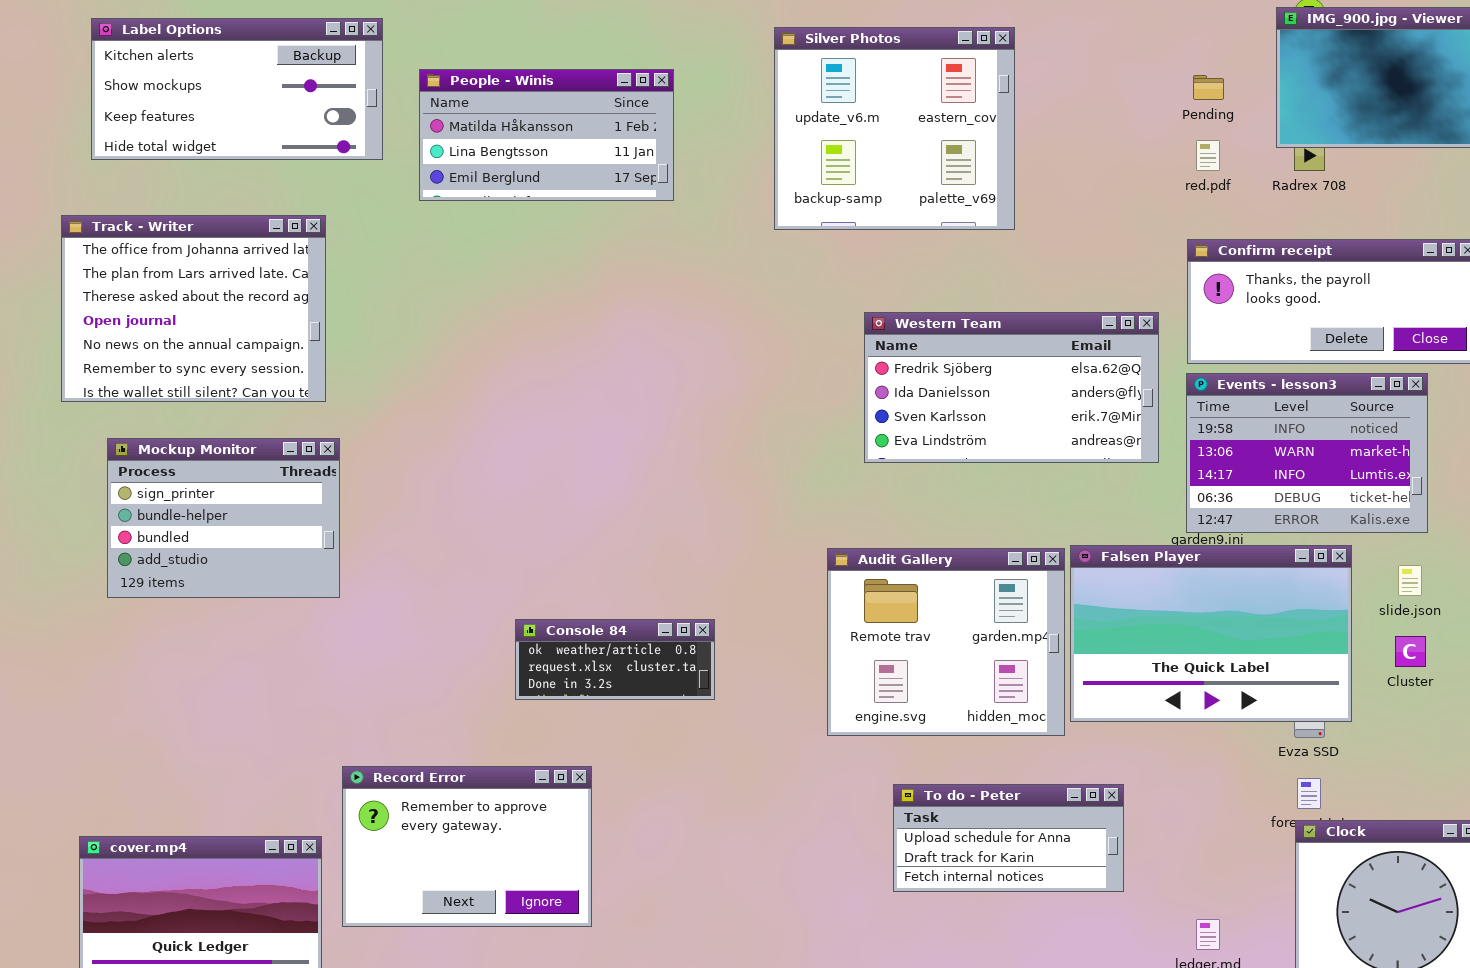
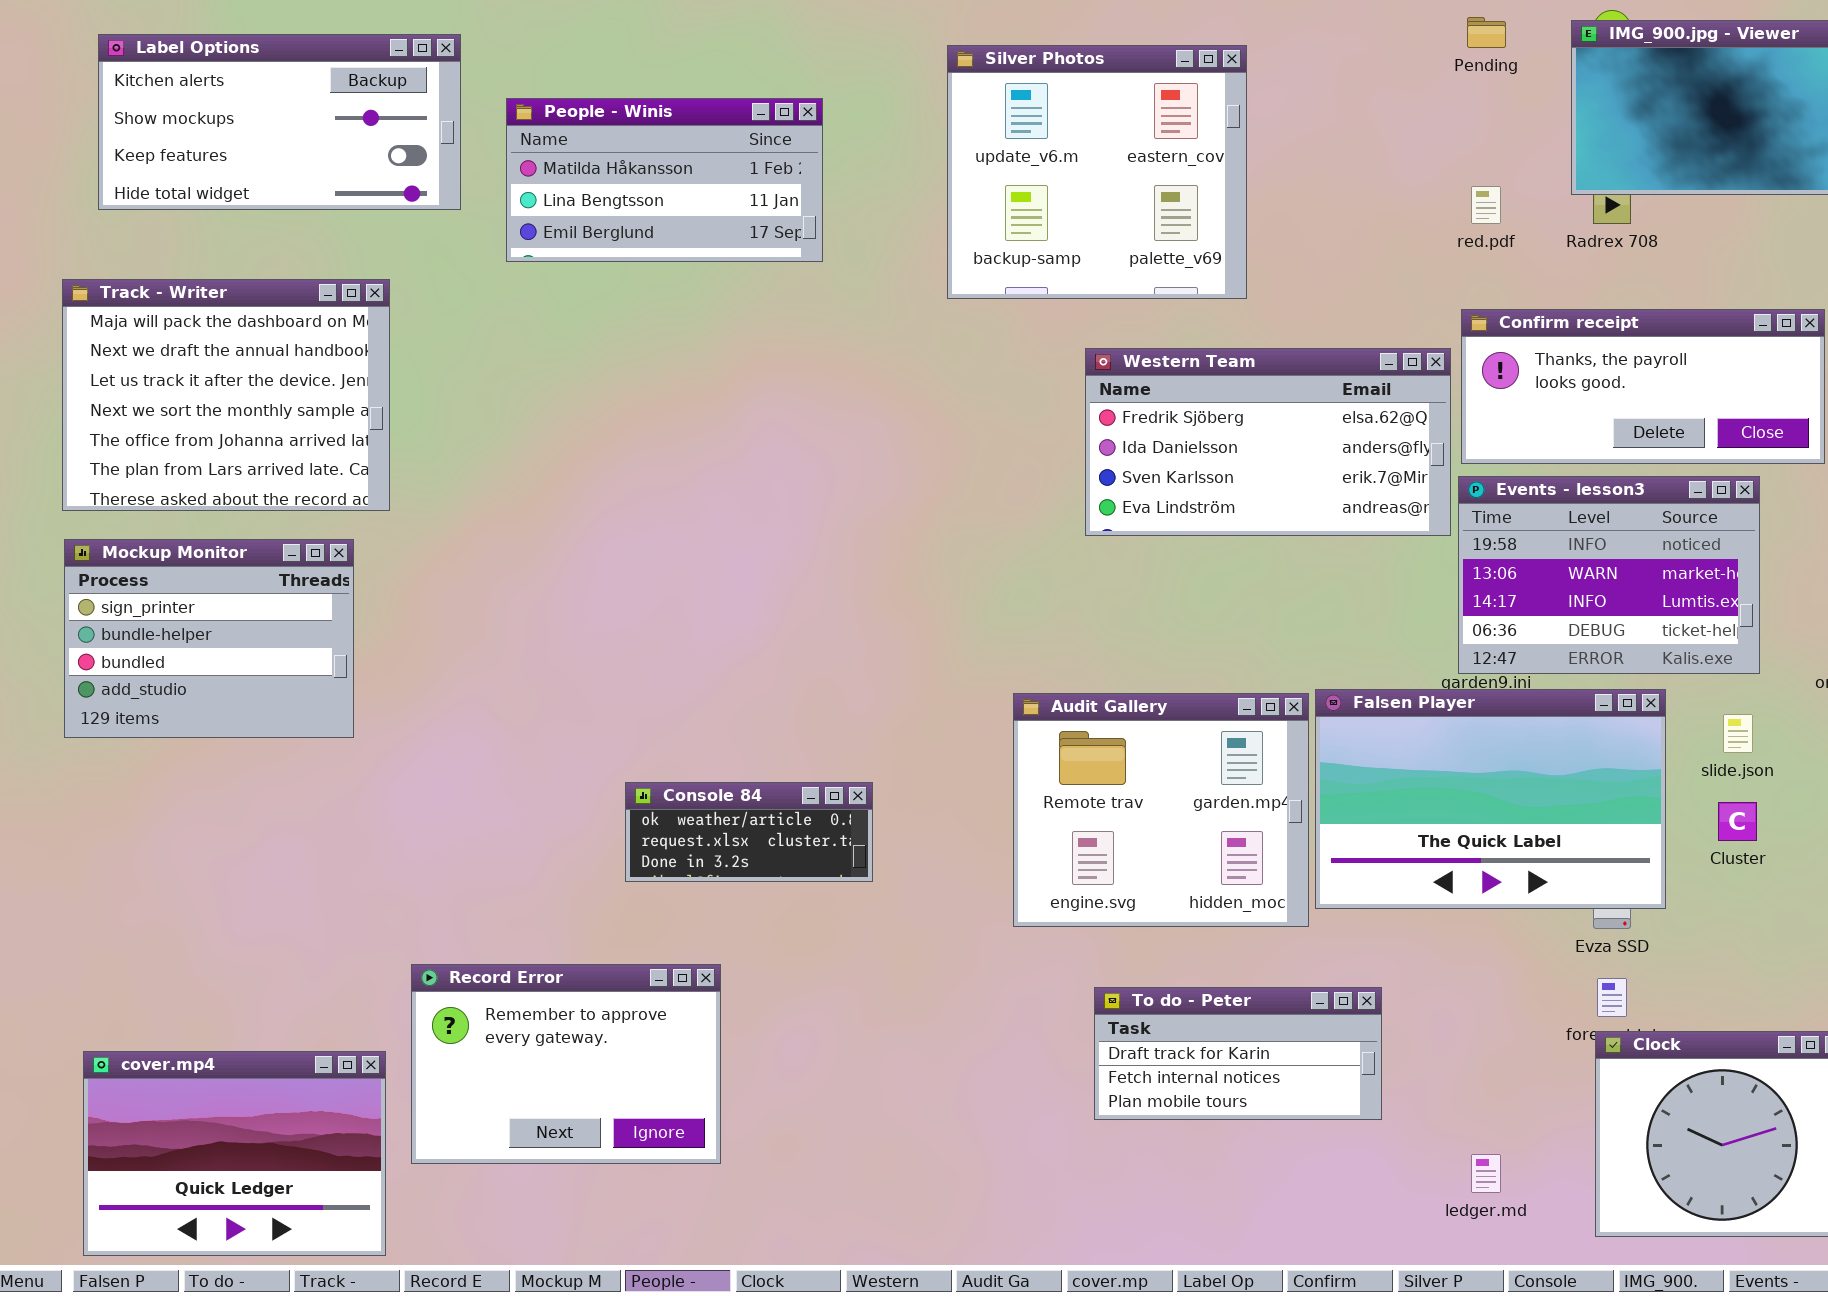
Pending: [1193,75,1224,100] -> [1467,17,1506,48], moved
Track - Writer: [61,215,326,402] -> [62,279,390,511], scrolled up 4 rows
Western Team: [864,312,1159,463] -> [1085,348,1451,536], moved
Mockup Monitor: [107,438,340,598] -> [64,539,354,738], moved
To do - Peter: [893,784,1124,892] -> [1094,987,1382,1120], scrolled down 1 row

